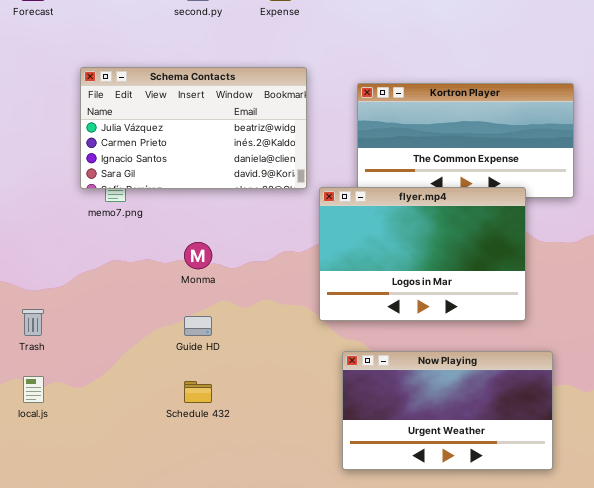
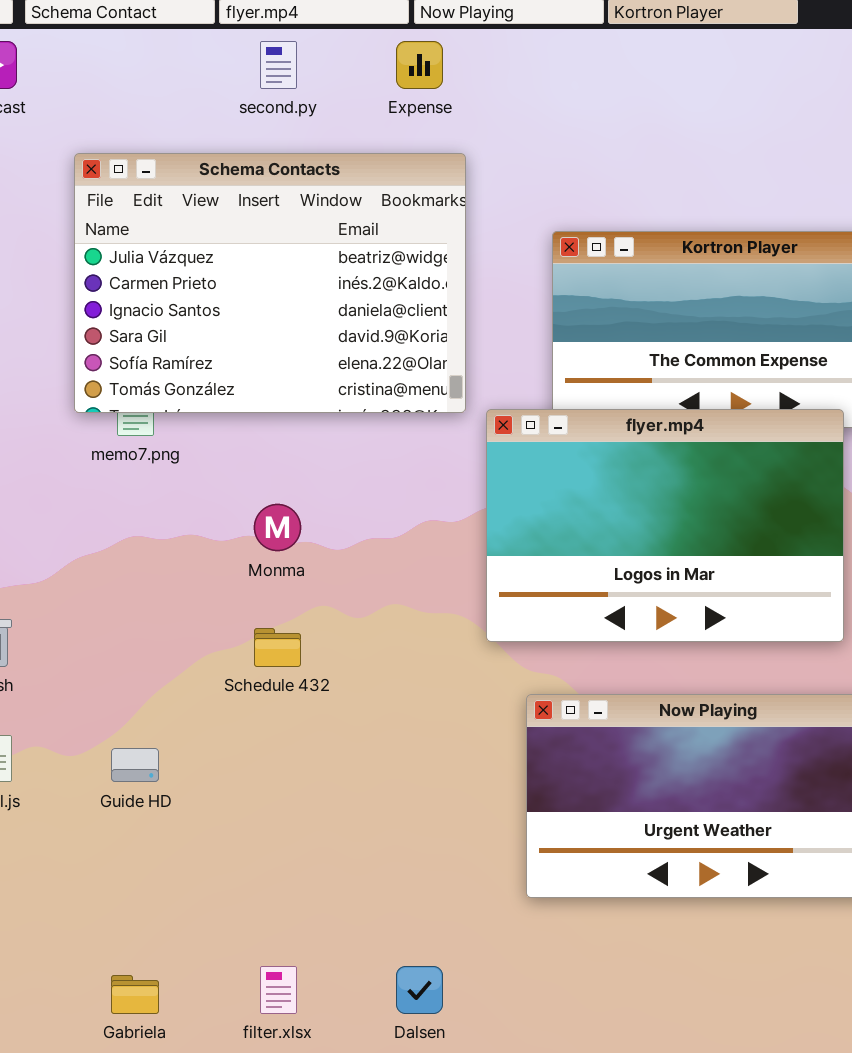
Schema Contacts: [80,67,307,189] -> [74,153,466,413], resized
Guide HD: [184,316,212,336] -> [111,748,159,782], moved
Schedule 432: [184,381,212,403] -> [254,628,301,667], moved

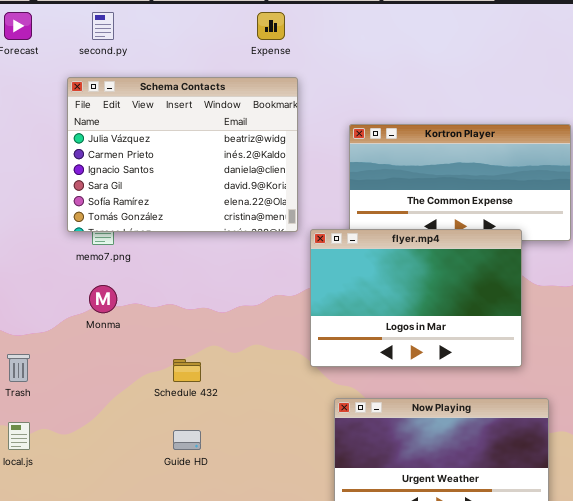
second.py: [260,41,297,89] -> [92,12,114,40], moved
Monma: [254,504,301,551] -> [89,285,117,313], moved
Guide HD: [111,748,159,782] -> [173,430,201,450], moved

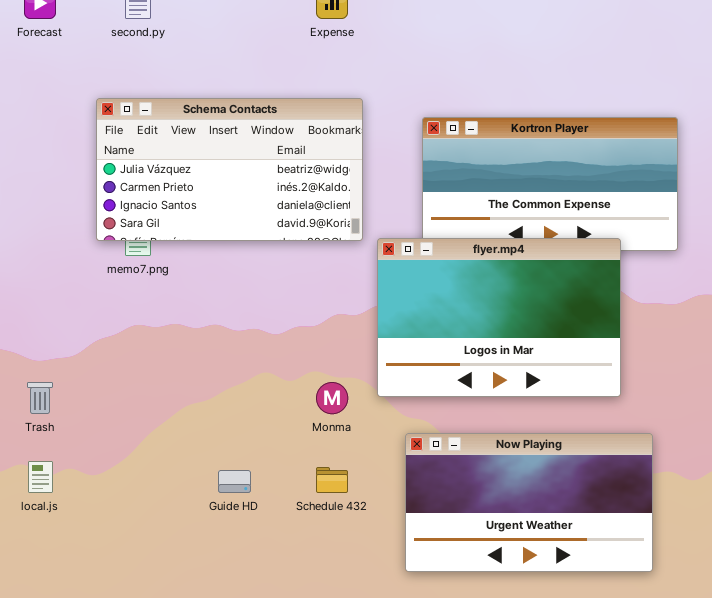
Schema Contacts: [67,77,298,232] -> [96,98,363,241], resized
Monma: [89,285,117,313] -> [316,382,348,414], moved
Schedule 432: [173,359,201,382] -> [316,467,348,493], moved

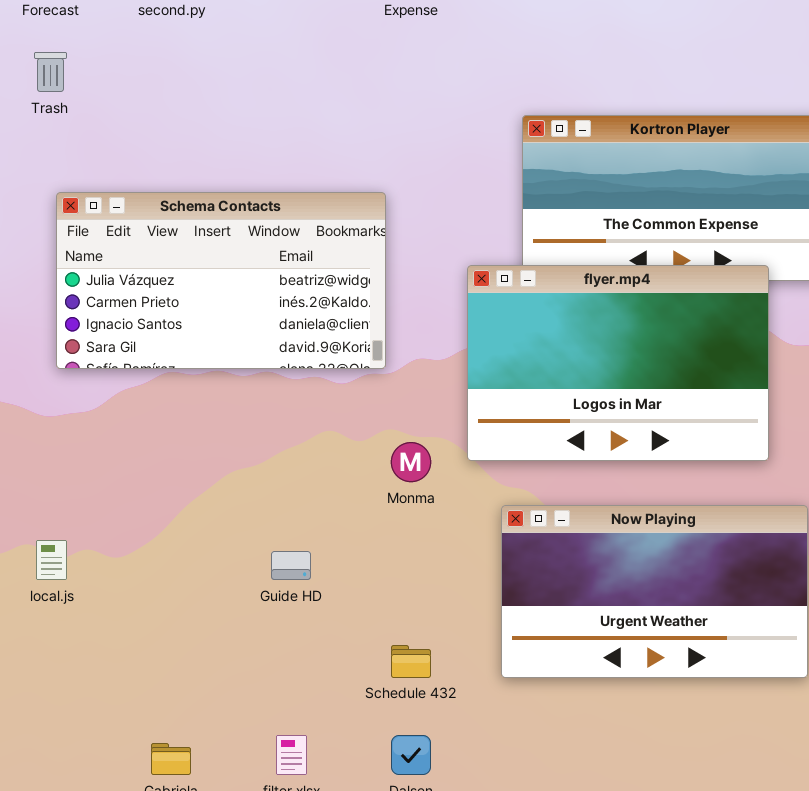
Schema Contacts: [96,98,363,241] -> [56,192,386,369], moved
Trash: [27,382,53,414] -> [34,52,67,92], moved
Schedule 432: [316,467,348,493] -> [391,645,431,678], moved

